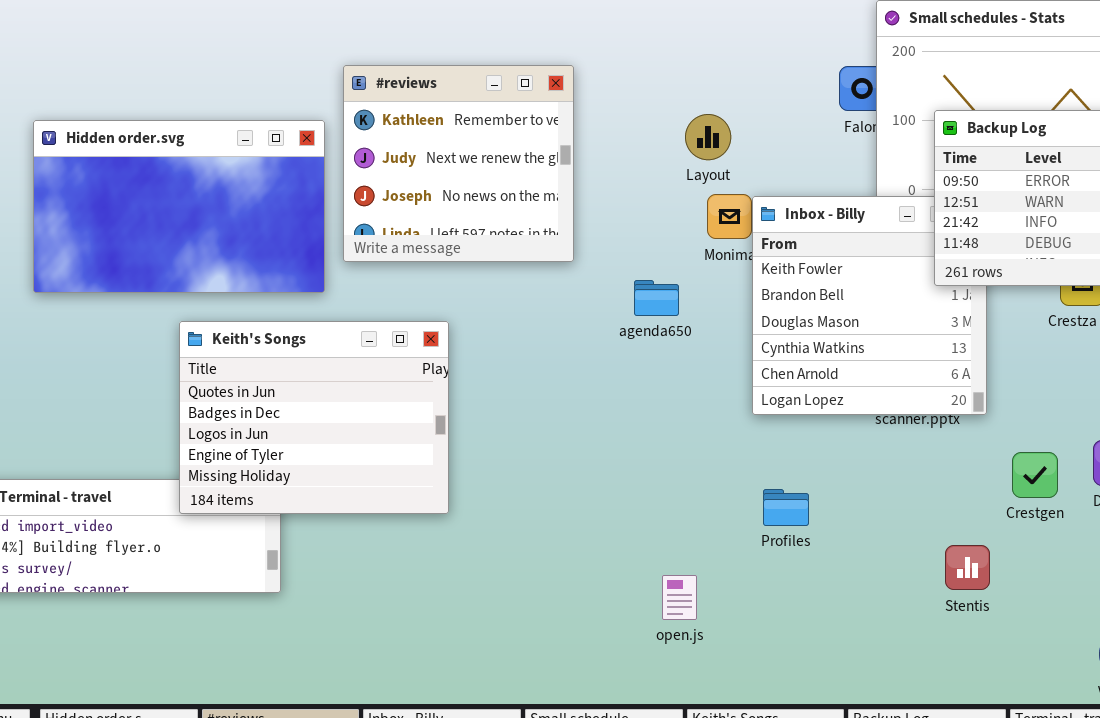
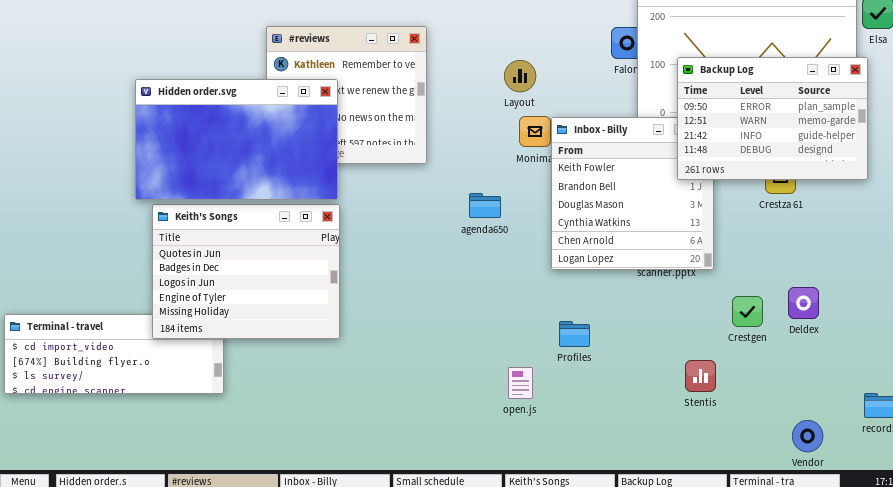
Hidden order.svg: [33,120,325,293] -> [135,79,338,200], moved
agenda650: [634,280,679,316] -> [469,193,501,218], moved
open.js: [662,575,697,620] -> [508,367,533,399], moved

